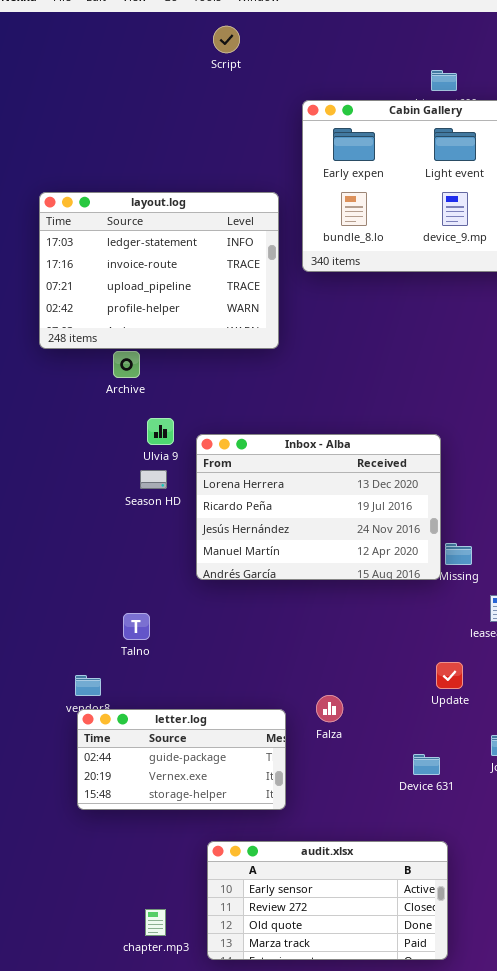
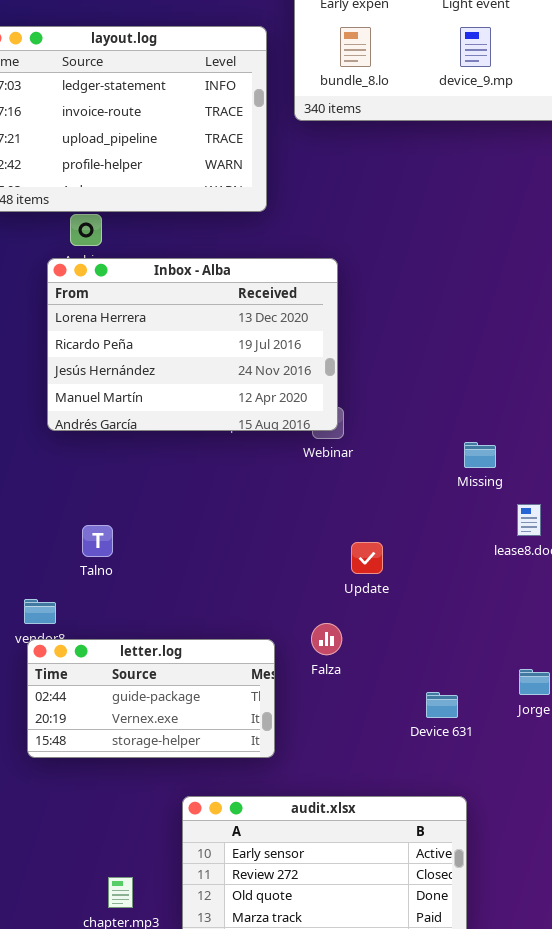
Inbox - Alba: [196,434,441,580] -> [47,258,338,431], moved
Update: [436,662,463,689] -> [351,542,383,574], moved

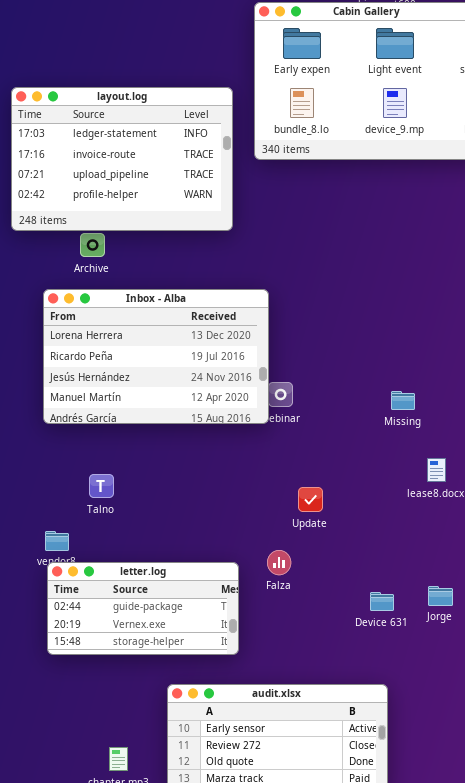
Inbox - Alba: [47,258,338,431] -> [43,289,269,424], moved
Missing: [464,442,496,468] -> [391,391,415,410], moved
Device 631: [426,692,458,718] -> [370,592,394,611], moved

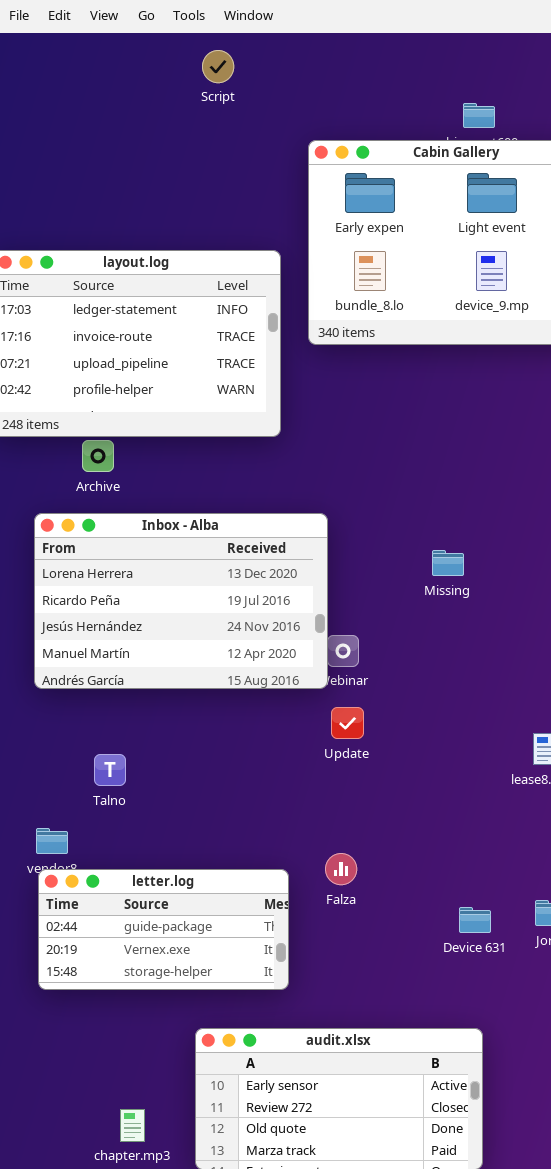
Missing: [391,391,415,410] -> [432,550,464,576], moved
Update: [298,487,323,512] -> [331,707,364,739], moved

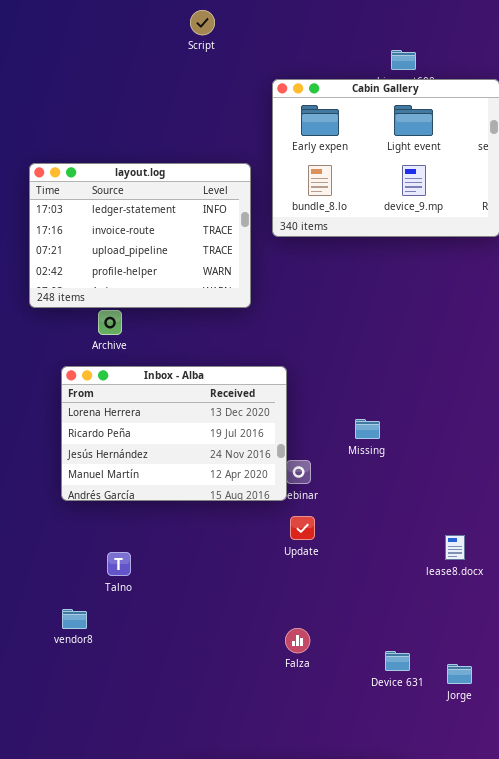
Missing: [432,550,464,576] -> [355,419,380,439], moved
letter.log: [38,869,289,990] -> none, closed
Device 631: [459,907,491,933] -> [385,651,410,671], moved

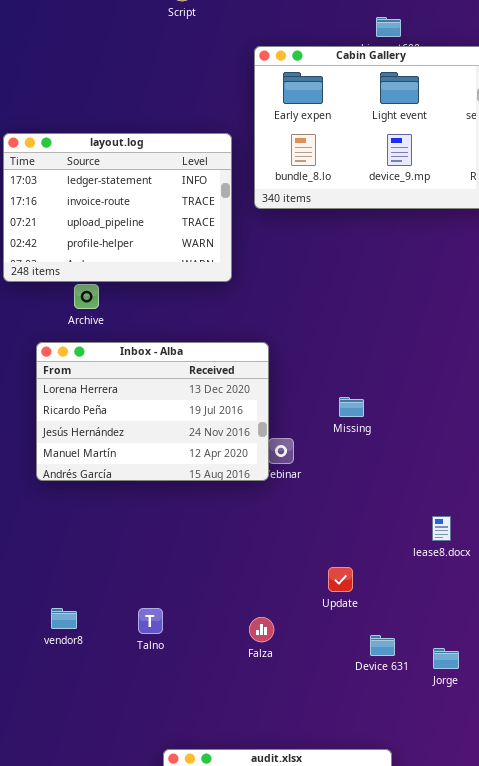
Update: [290,516,315,540] -> [328,567,353,592], moved
Talno: [107,552,131,576] -> [138,608,163,634], moved
vendor8: [62,609,87,629] -> [51,608,77,629], moved
Falza: [285,628,310,653] -> [249,617,274,642], moved

